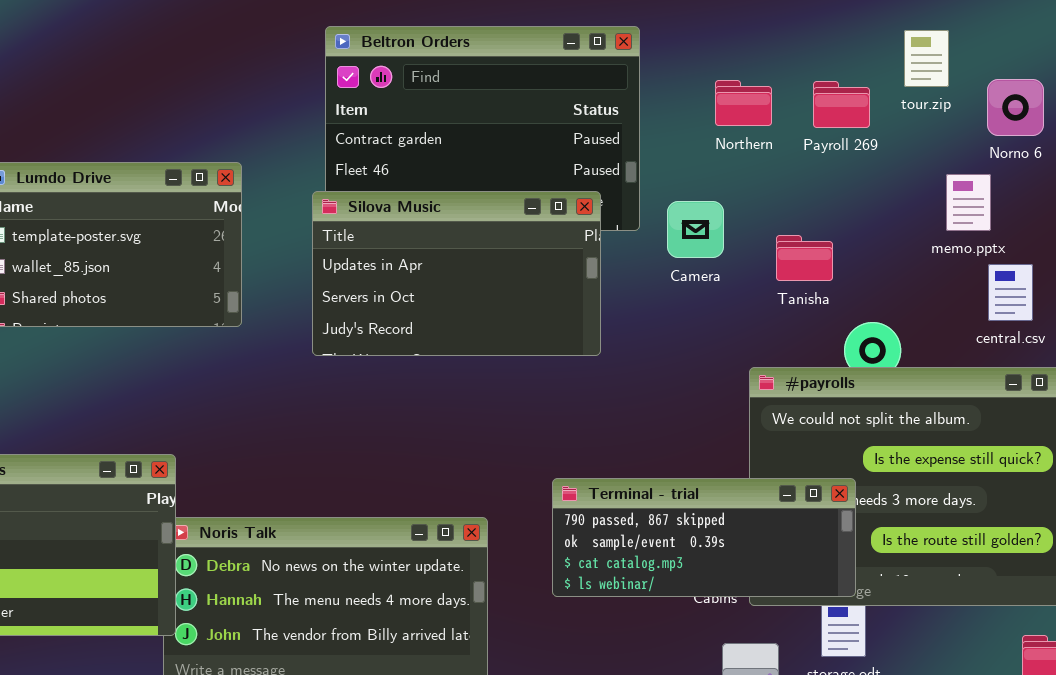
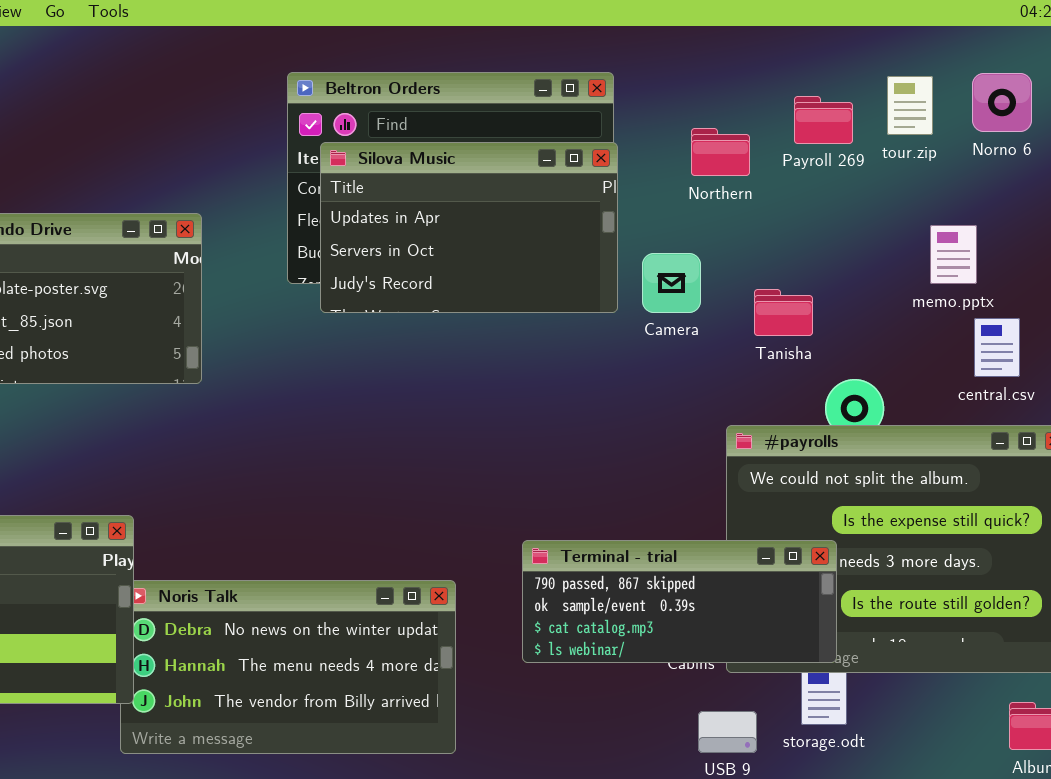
Norno 6: [987,79,1044,136] -> [972,73,1032,132], moved
Payroll 269: [813,81,870,128] -> [794,96,853,144], moved
Silova Music: [312,191,601,356] -> [320,142,618,313], moved

